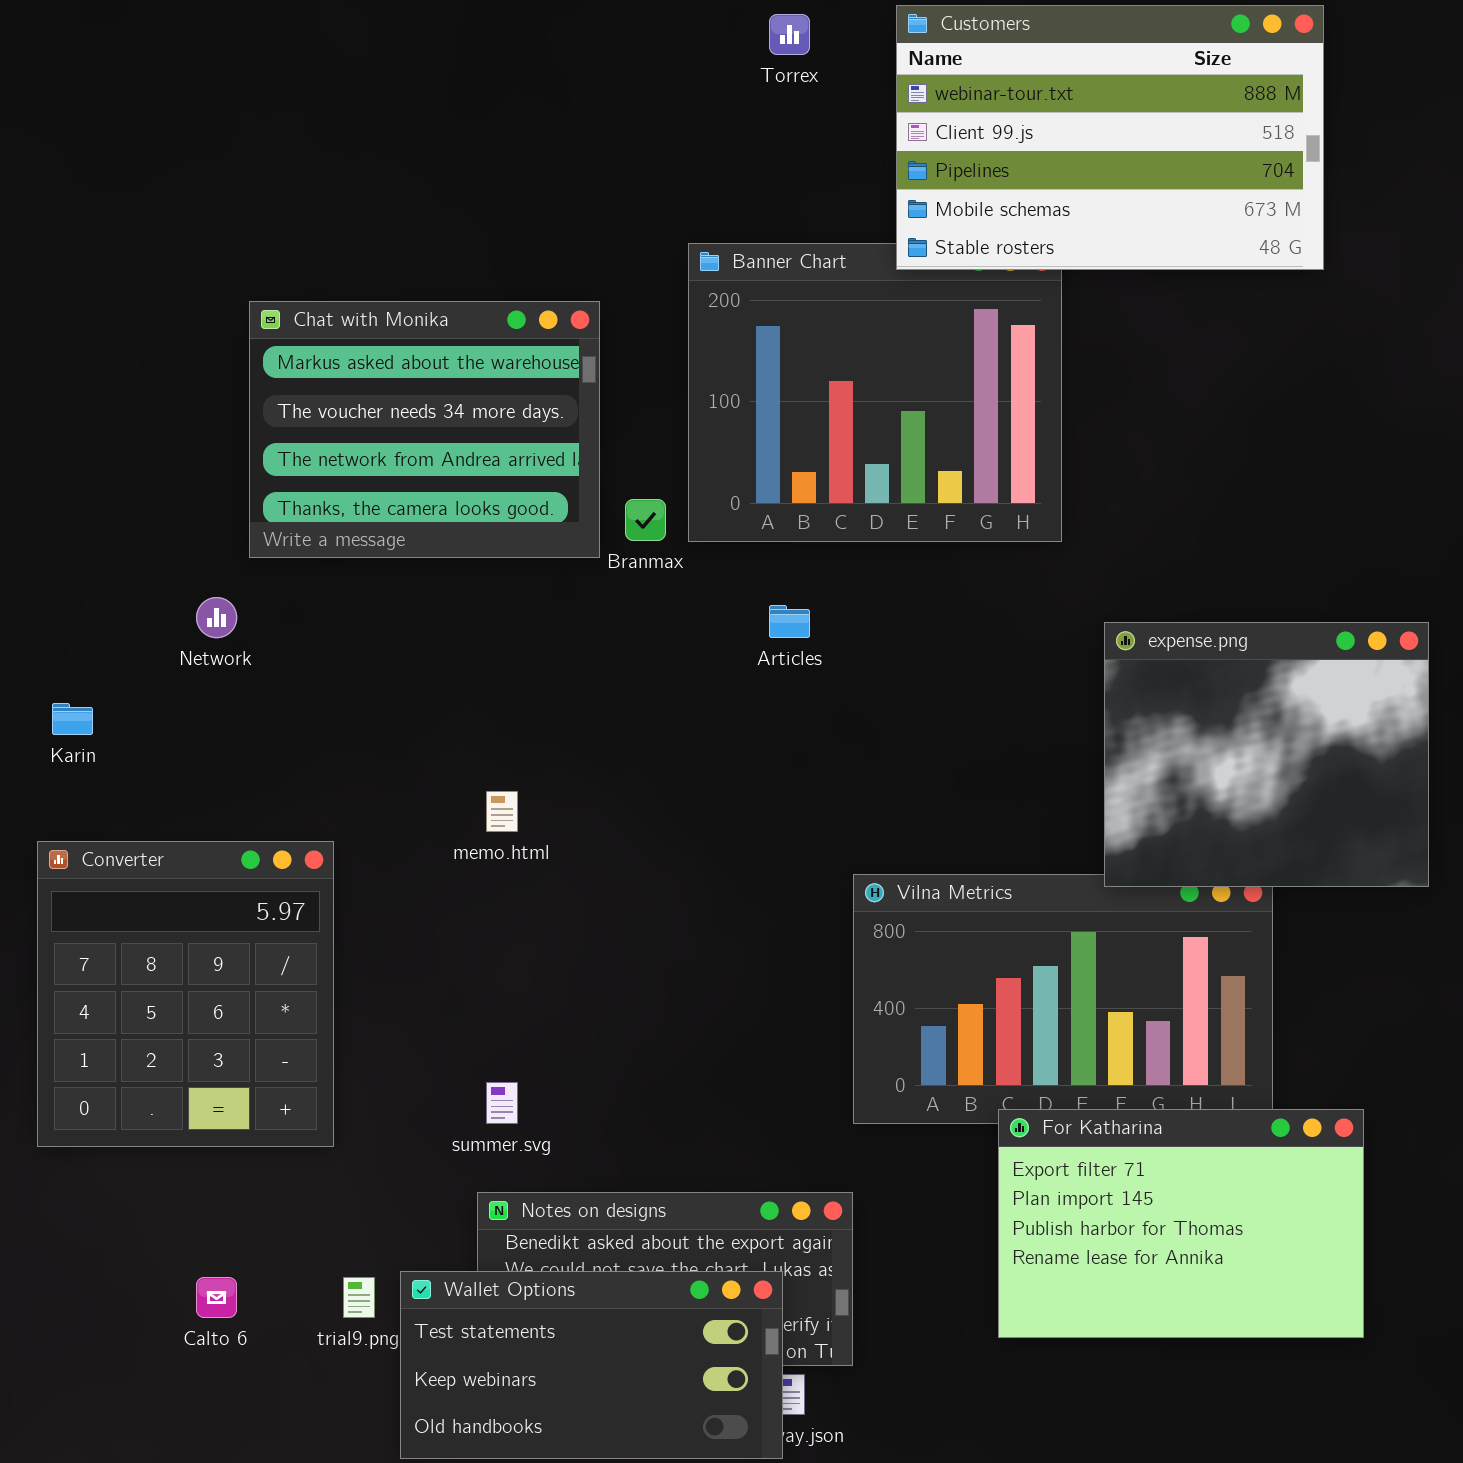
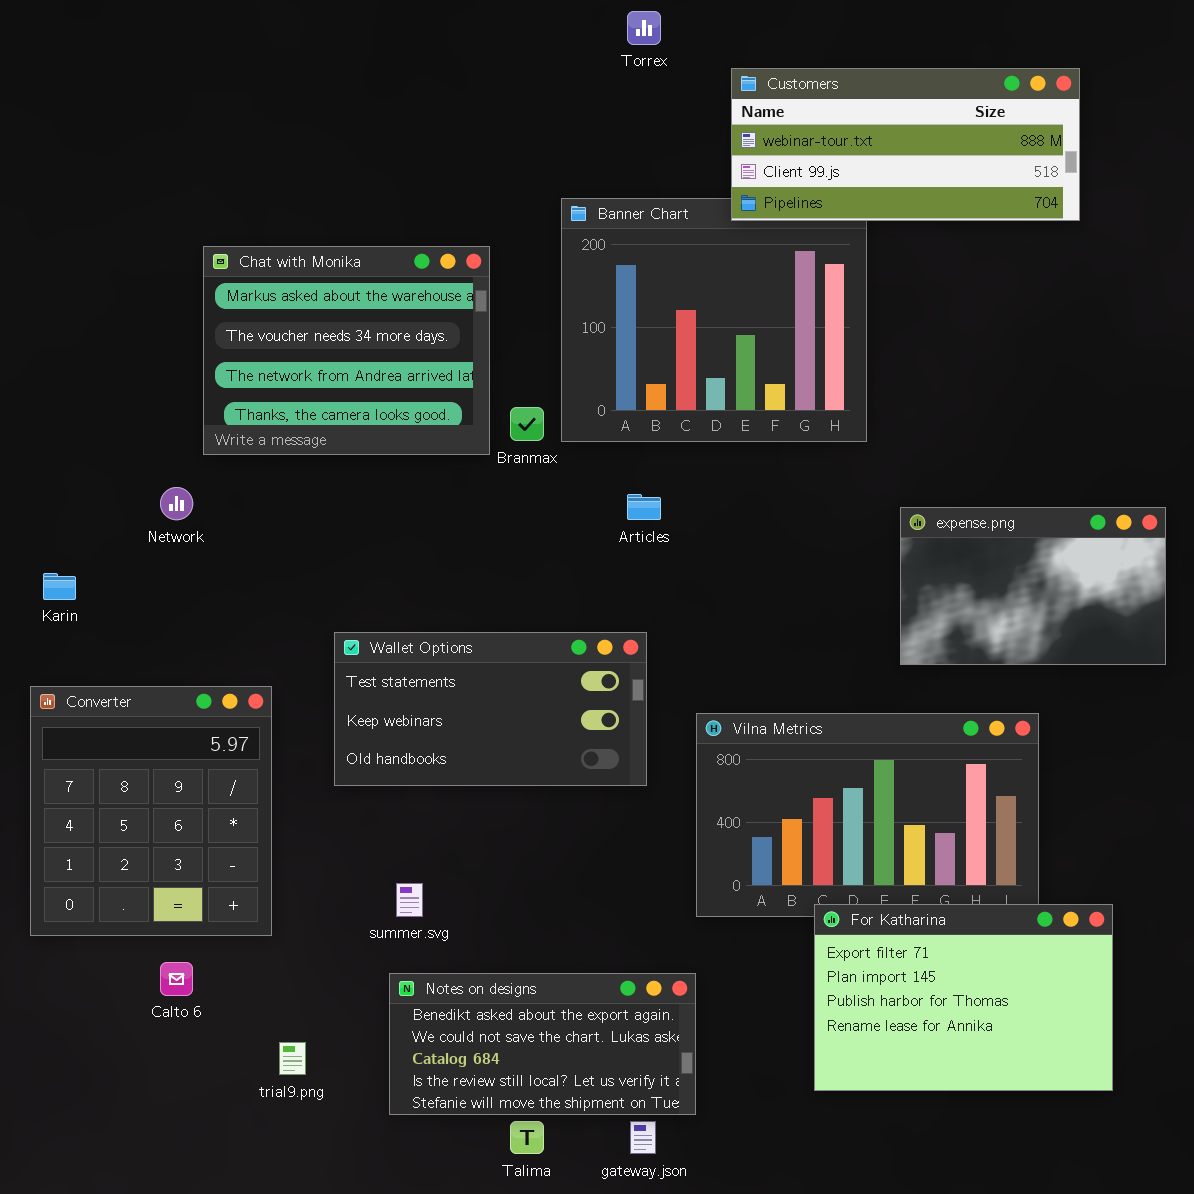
Customers: [896,5,1324,270] -> [731,68,1080,221], resized
expense.png: [1104,622,1429,887] -> [900,507,1166,665], resized
Wallet Options: [400,1271,783,1459] -> [334,632,647,786], moved
Calto 6: [196,1277,237,1318] -> [160,962,193,996], moved

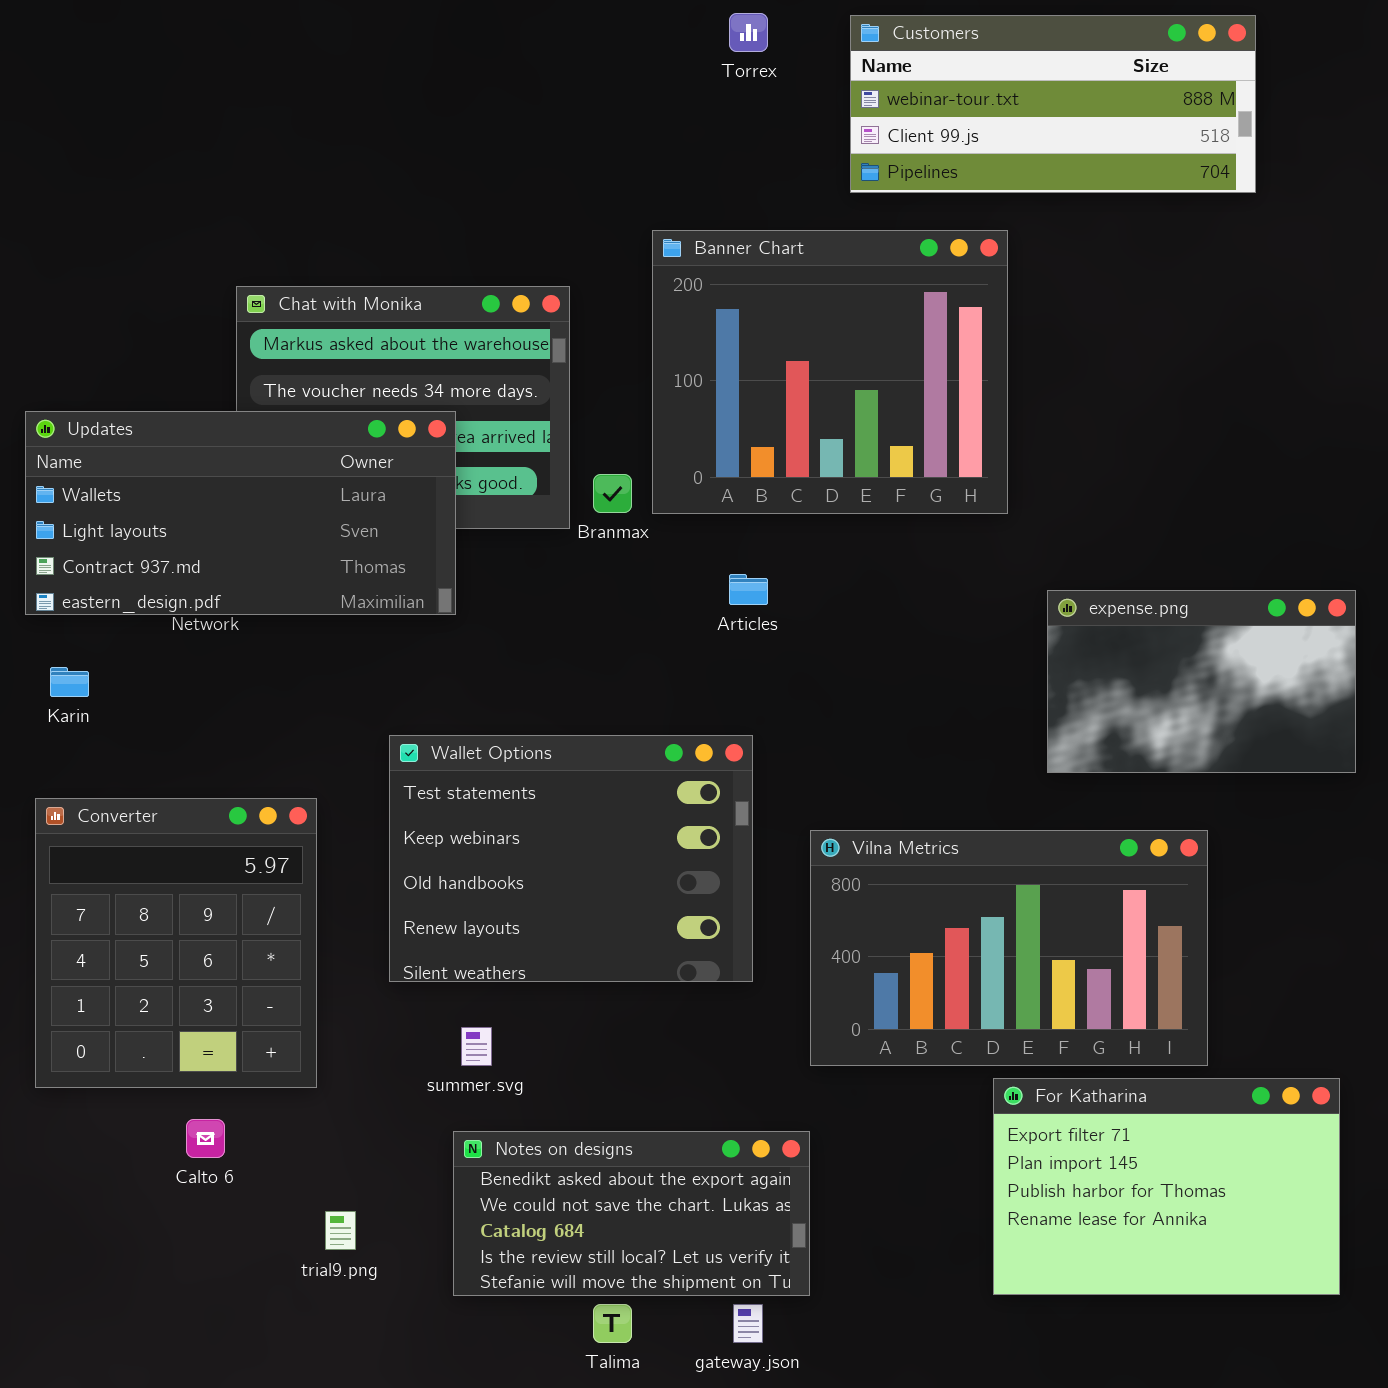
Customers: [731,68,1080,221] -> [850,15,1256,193], moved
Updates: none -> [25,411,456,615], opened
Wallet Options: [334,632,647,786] -> [389,735,753,982], resized
For Katharina: [814,904,1113,1091] -> [993,1078,1340,1295], moved

